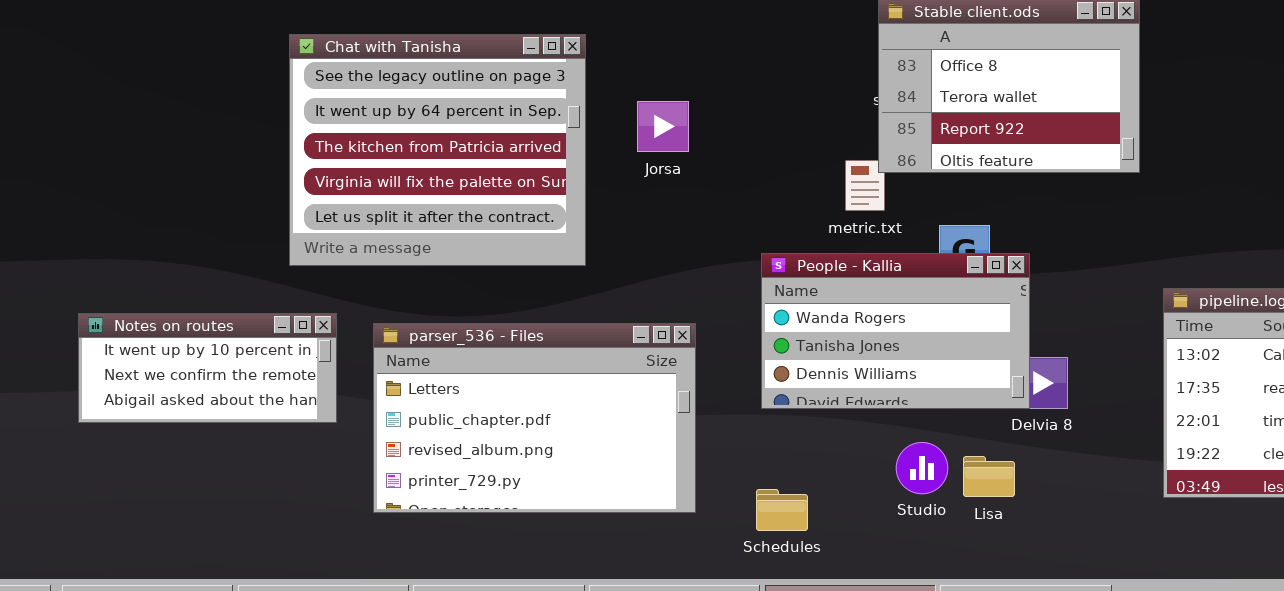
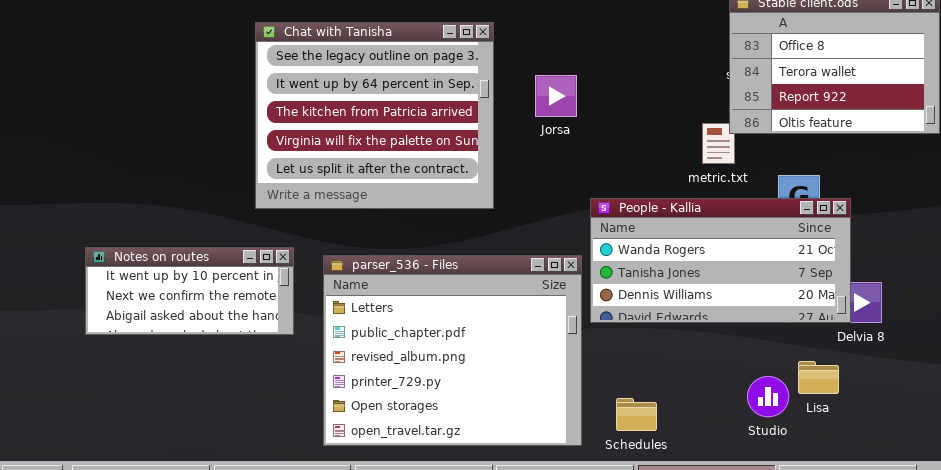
People - Kallia: [761,253,1030,409] -> [590,198,851,323], resized
parser_536 - Files: [373,323,696,513] -> [323,255,582,446], resized
Studio: [896,442,948,494] -> [747,376,789,417], moved
Schedules: [756,489,808,531] -> [616,398,657,431], moved

